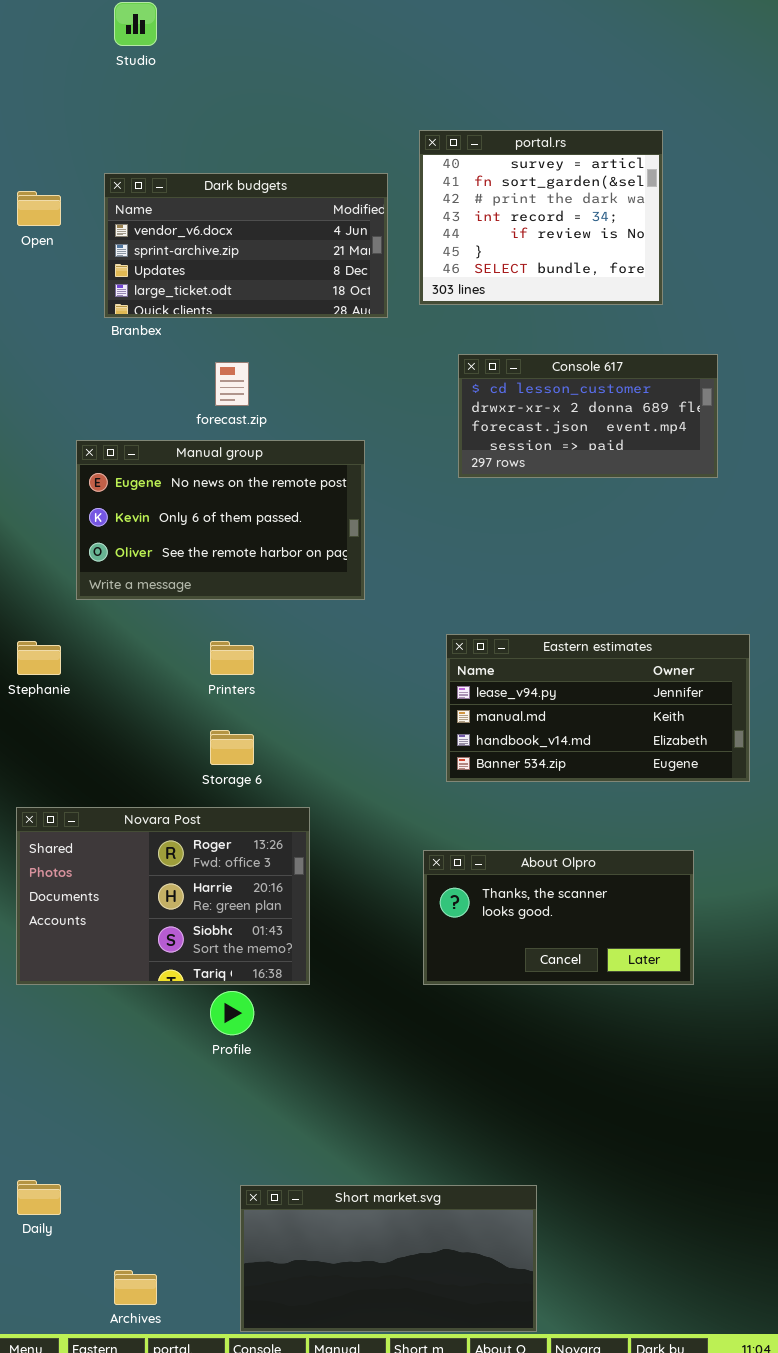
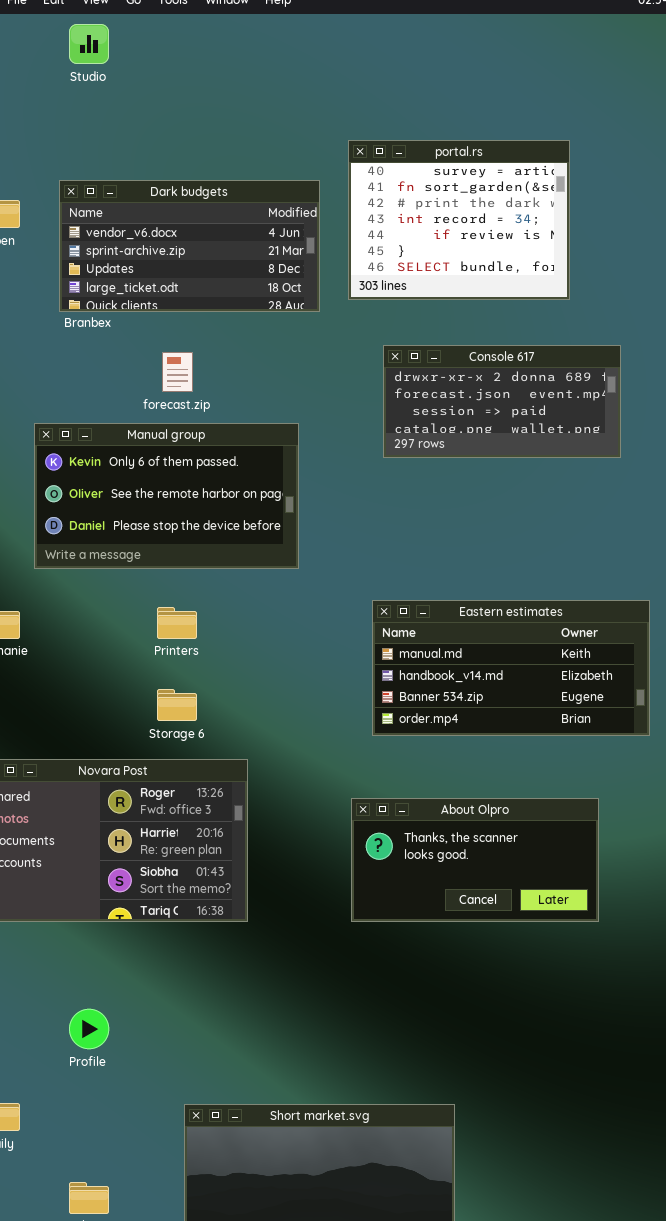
Console 617: [458,354,718,478] -> [383,345,621,458], scrolled down 1 row
Manual group: [76,440,365,600] -> [34,423,299,569], scrolled down 1 row
Eastern estimates: [446,634,750,782] -> [372,600,650,736], scrolled down 1 row
Profile: [210,991,254,1035] -> [69,1009,109,1049], moved

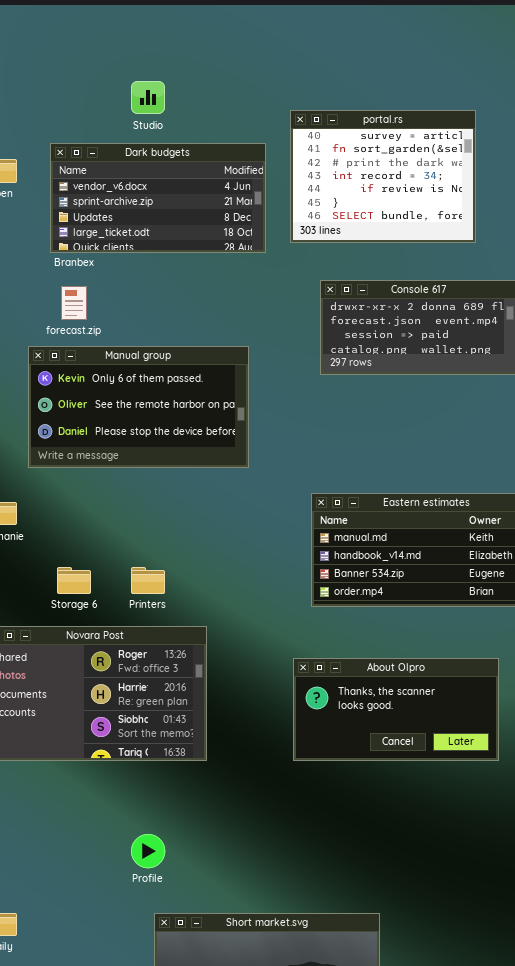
Studio: [69,24,109,64] -> [131,81,165,114], moved
forecast.zip: [162,352,193,392] -> [61,286,87,320], moved
Printers: [157,607,197,639] -> [131,567,165,594], moved
Storage 6: [157,689,197,721] -> [57,567,91,594], moved
Profile: [69,1009,109,1049] -> [131,834,165,868], moved

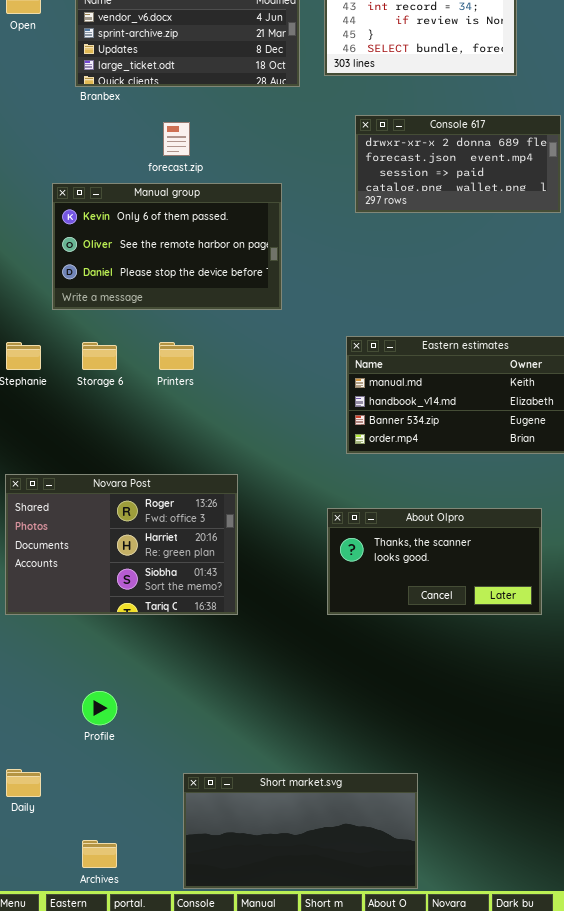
forecast.zip: [61,286,87,320] -> [163,122,190,156], moved
Storage 6: [57,567,91,594] -> [82,342,117,370], moved
Printers: [131,567,165,594] -> [159,342,194,370], moved
Profile: [131,834,165,868] -> [82,691,117,725], moved

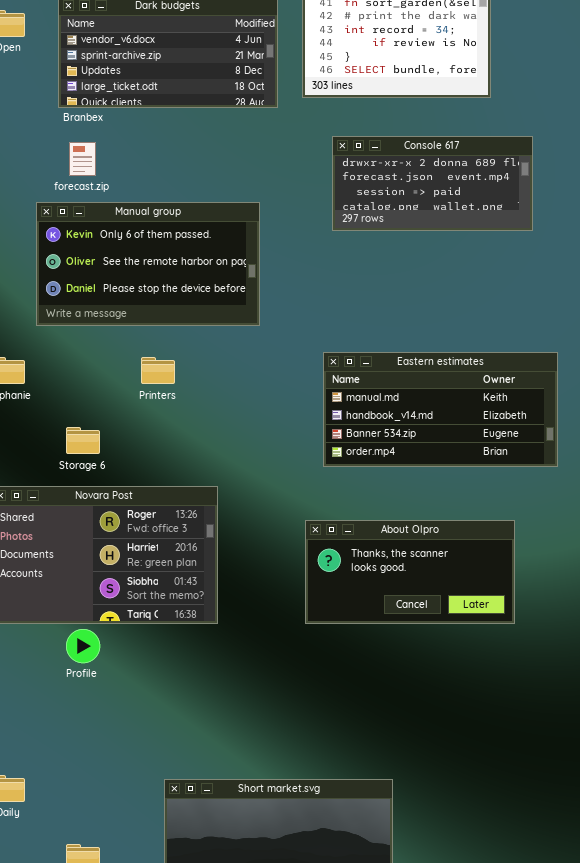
forecast.zip: [163,122,190,156] -> [69,142,96,176], moved
Storage 6: [82,342,117,370] -> [66,427,100,454], moved
Profile: [82,691,117,725] -> [66,629,100,663], moved

